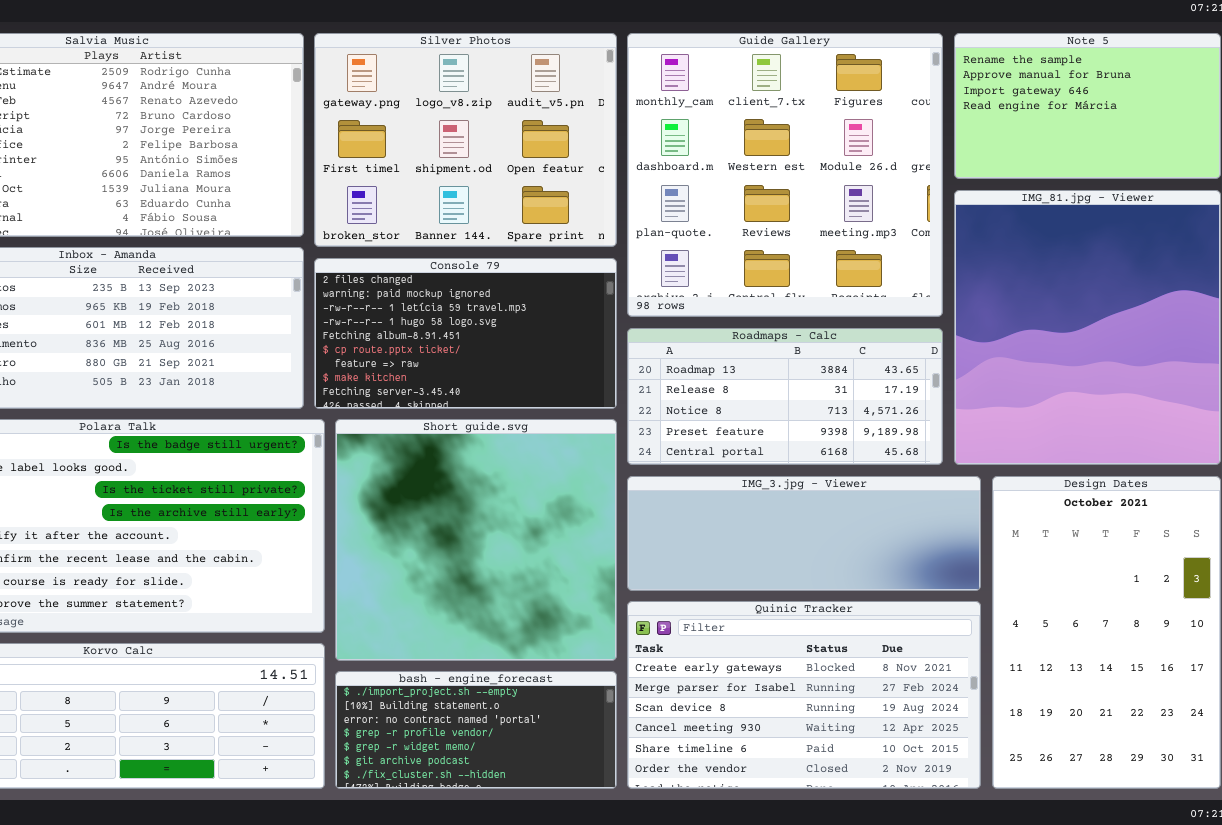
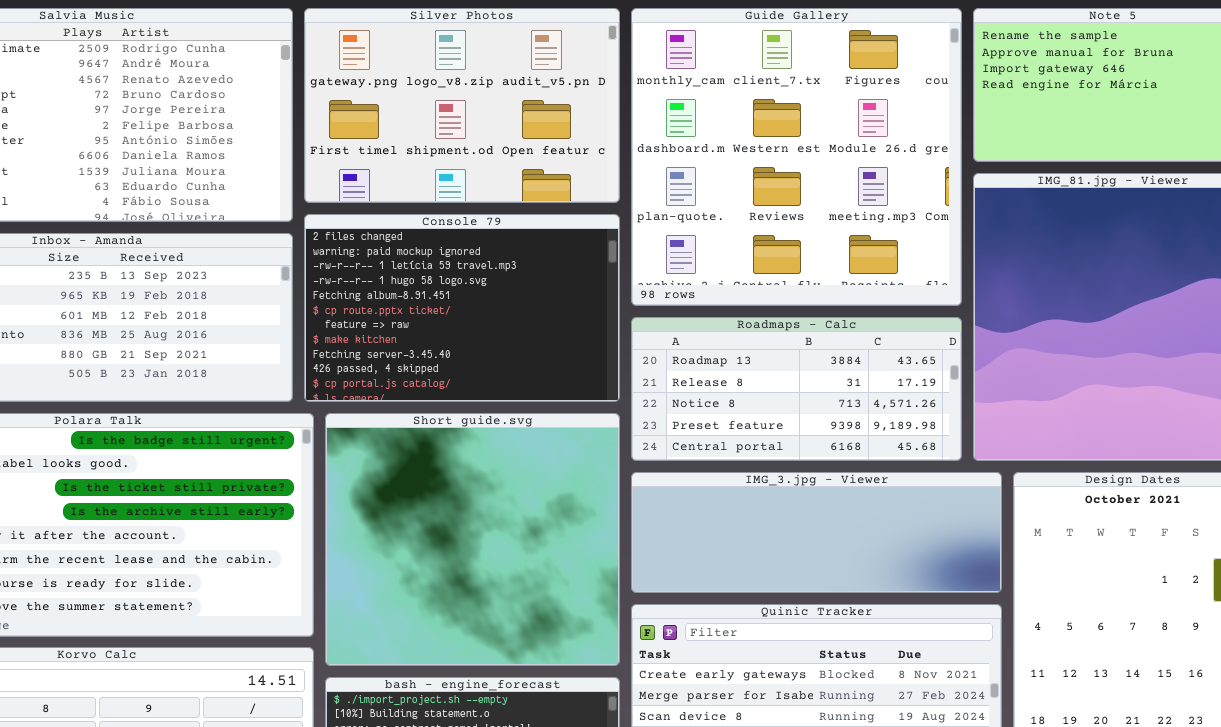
Silver Photos: [314,33,617,247] -> [304,8,620,203], resized
Console 79: [314,258,617,409] -> [304,214,620,402], resized

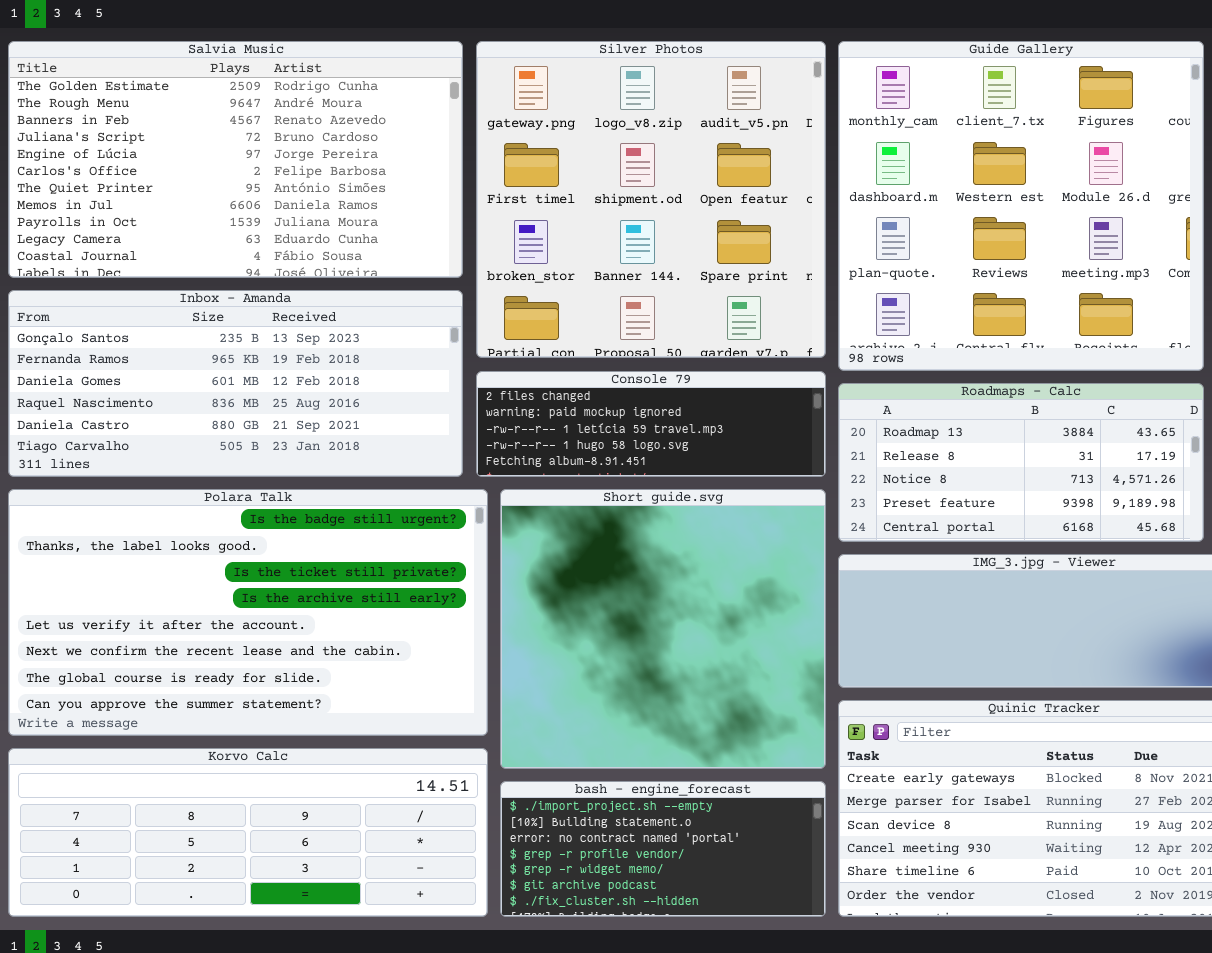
Silver Photos: [304,8,620,203] -> [476,41,826,358], resized
Console 79: [304,214,620,402] -> [476,371,826,477], resized

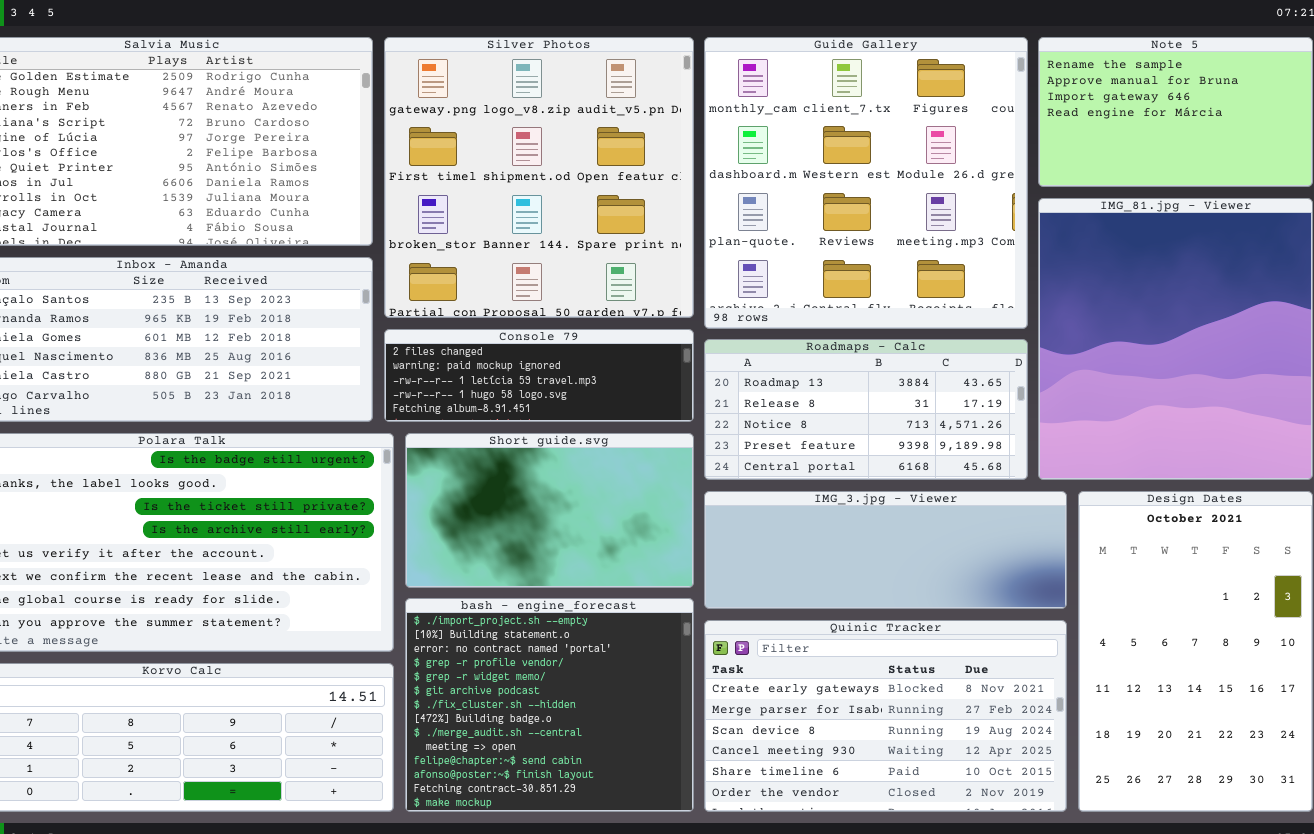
Short guide.svg: [500,489,826,769] -> [405,433,694,588], resized
bash - engine_forecast: [500,781,826,917] -> [405,598,694,812], resized

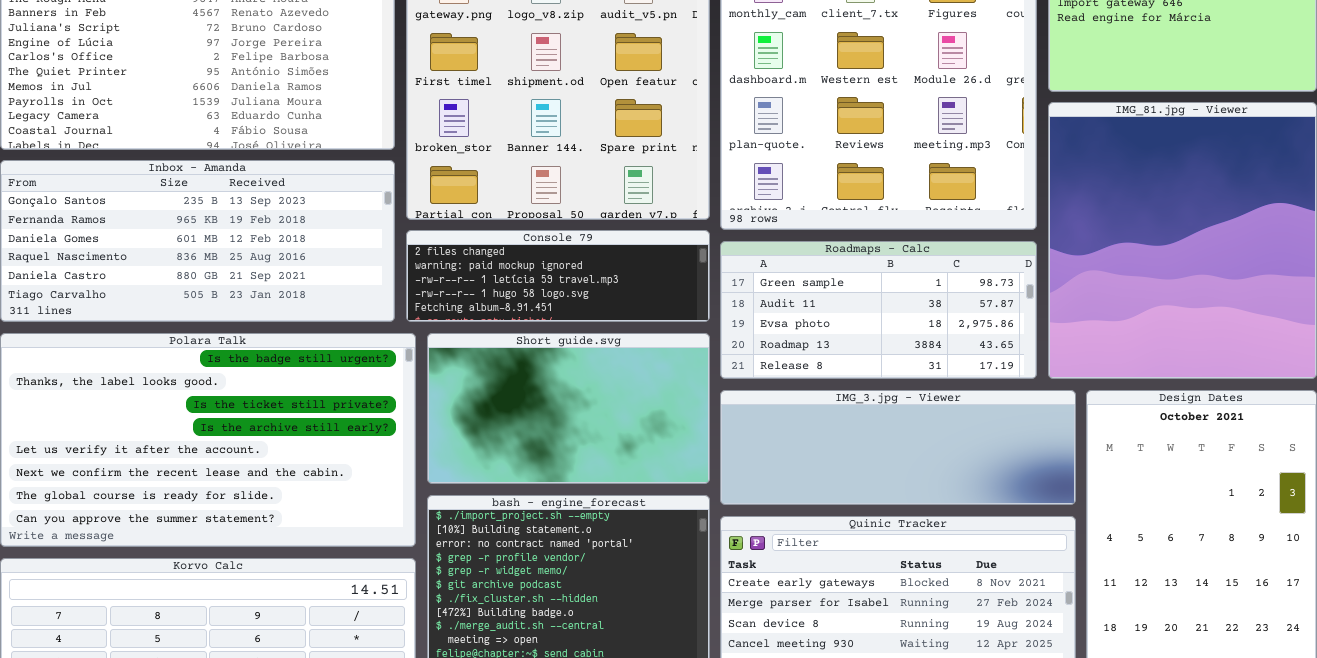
Roadmaps - Calc: [704,339,1028,480] -> [720,241,1037,379], scrolled up 3 rows

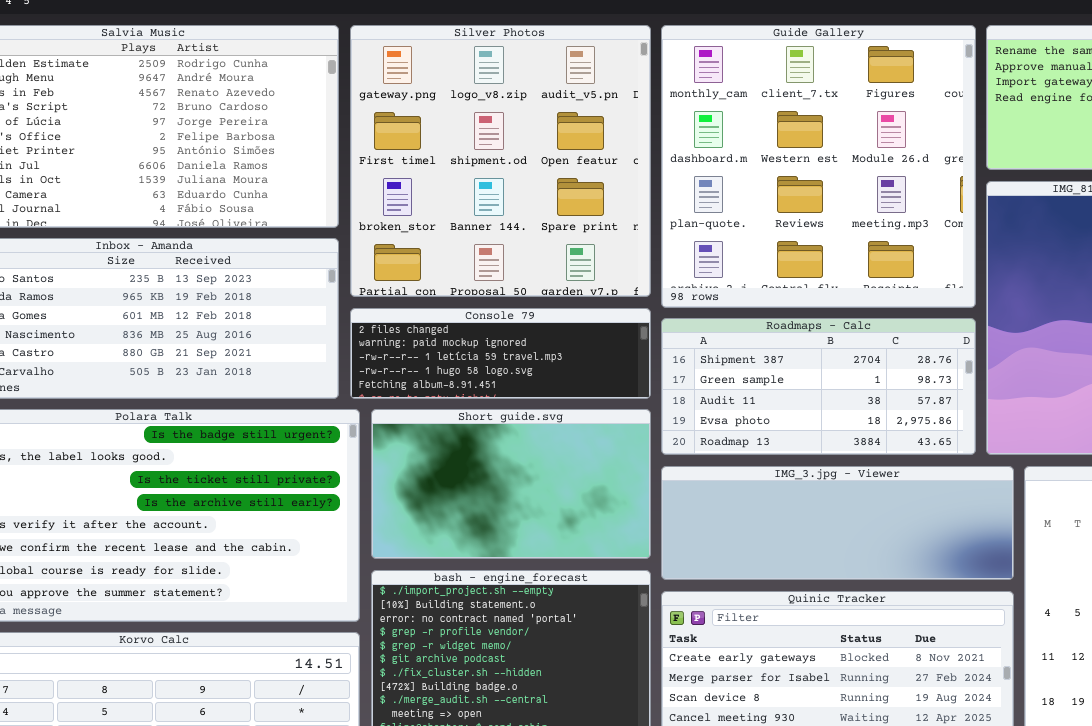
Roadmaps - Calc: [720,241,1037,379] -> [661,318,976,455], scrolled up 1 row

